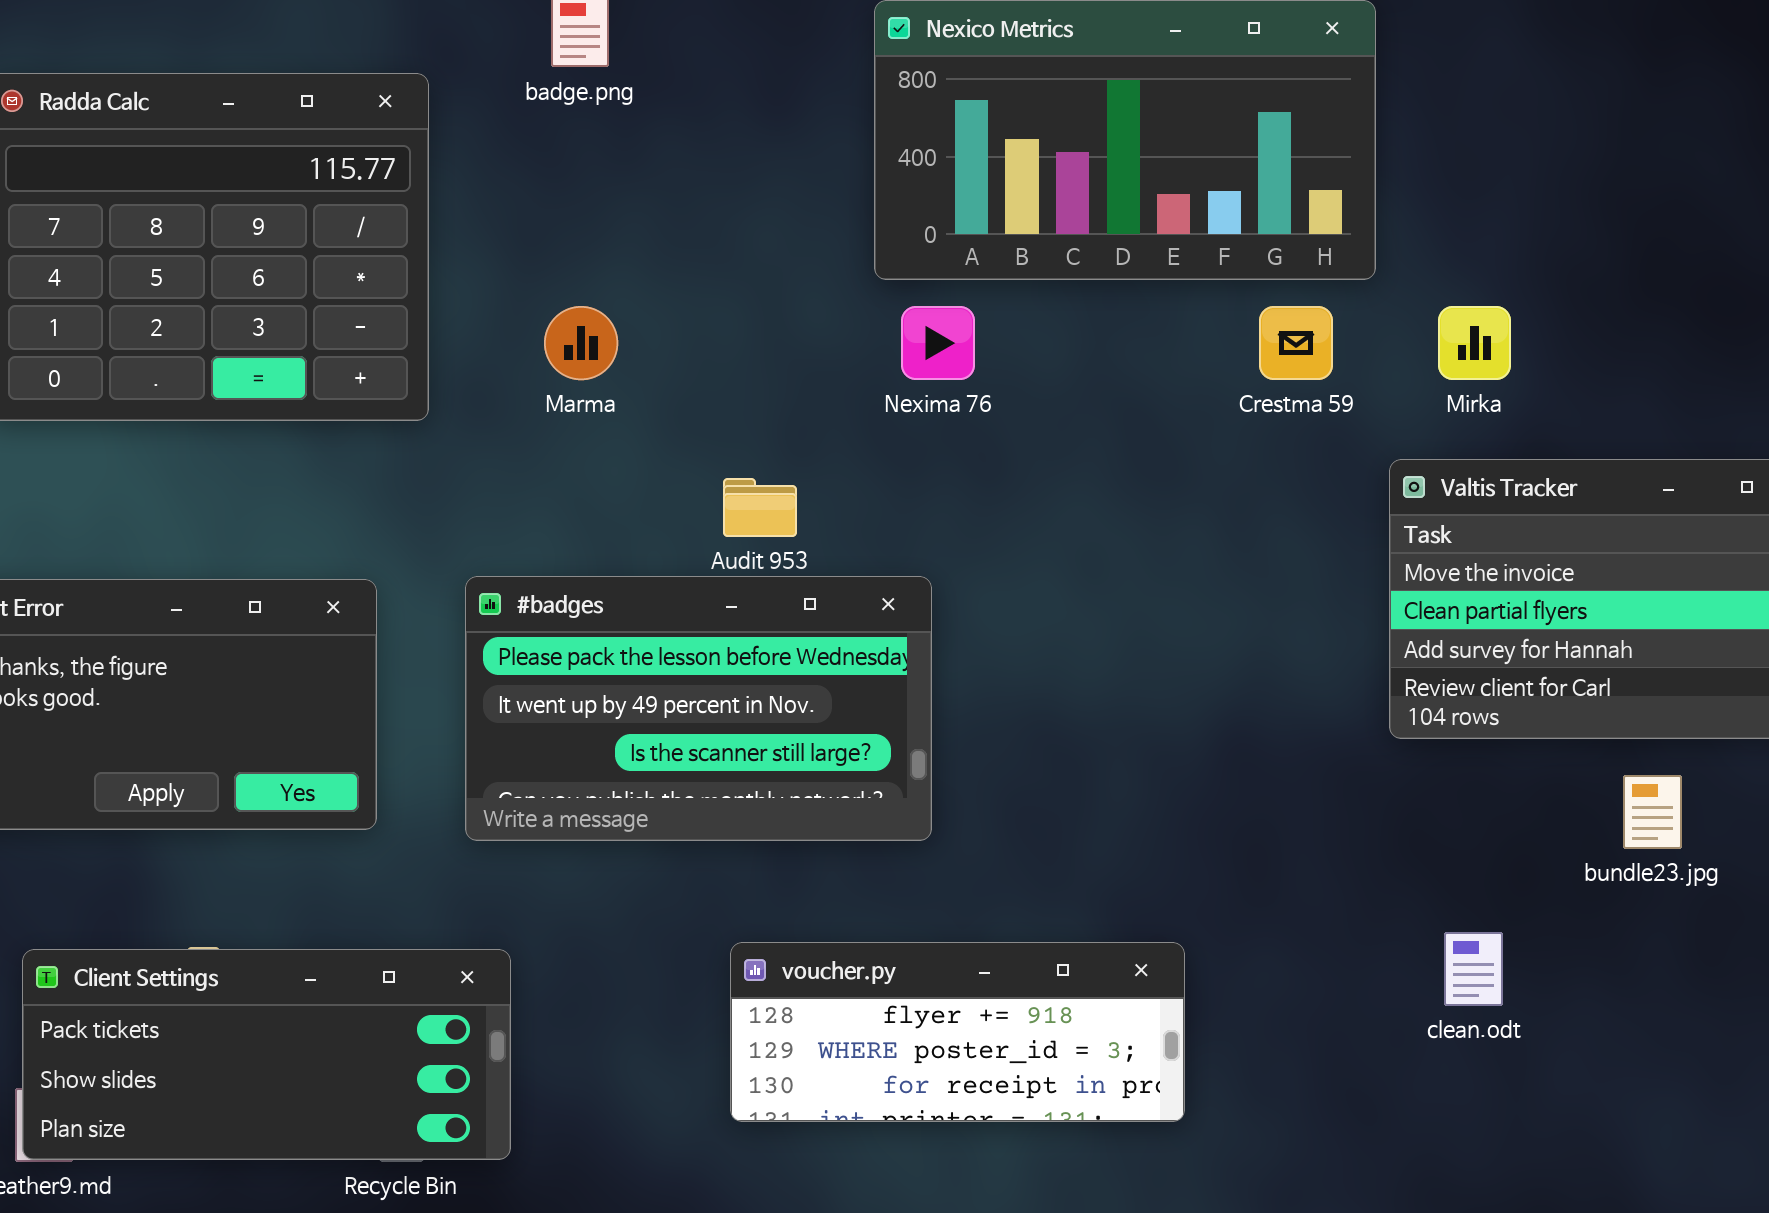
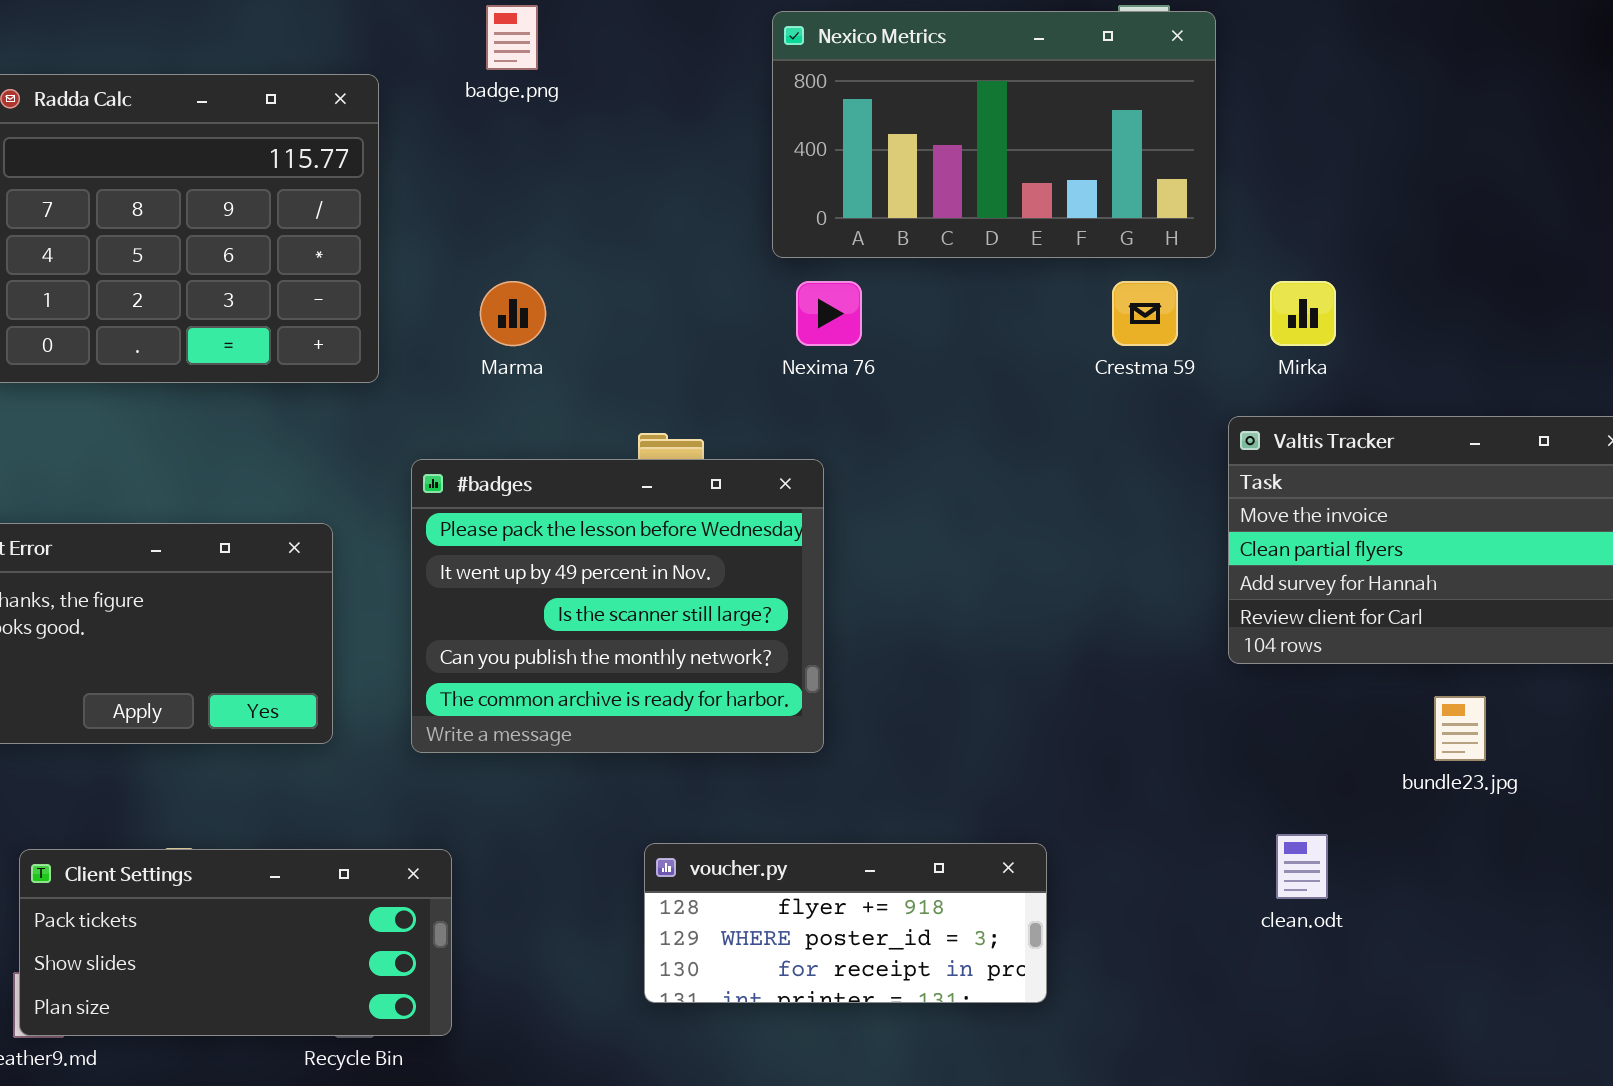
#badges: [465,576,932,841] -> [411,459,824,753], resized

